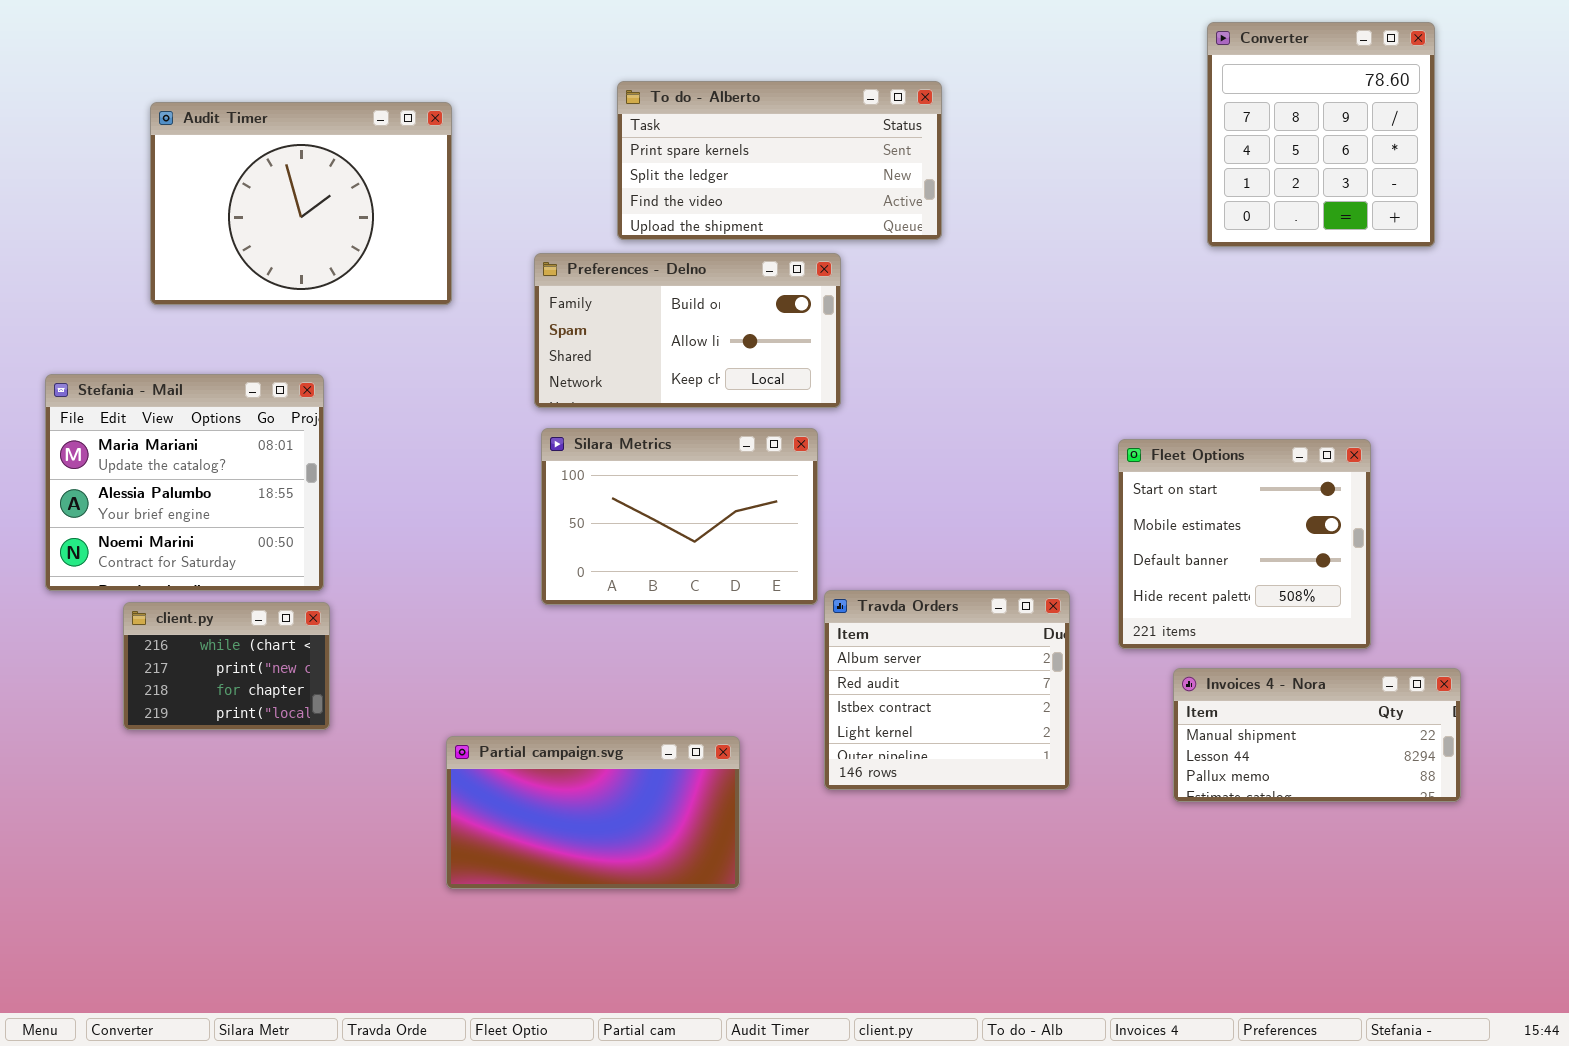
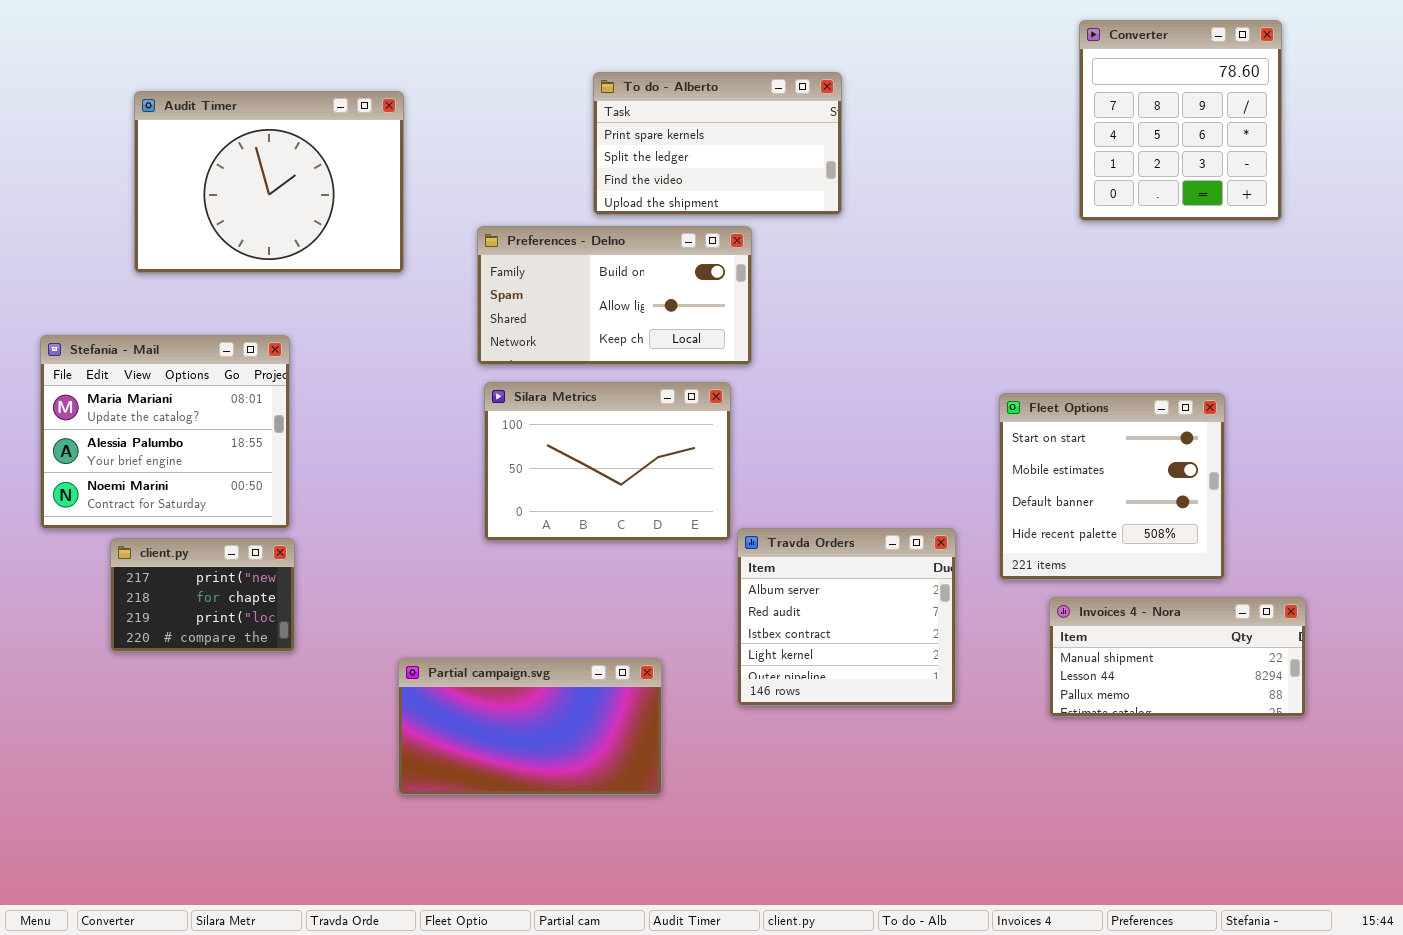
To do - Alberto: [617,81,942,240] -> [593,72,842,215], resized
client.py: [123,602,330,730] -> [110,538,295,652], scrolled down 1 row

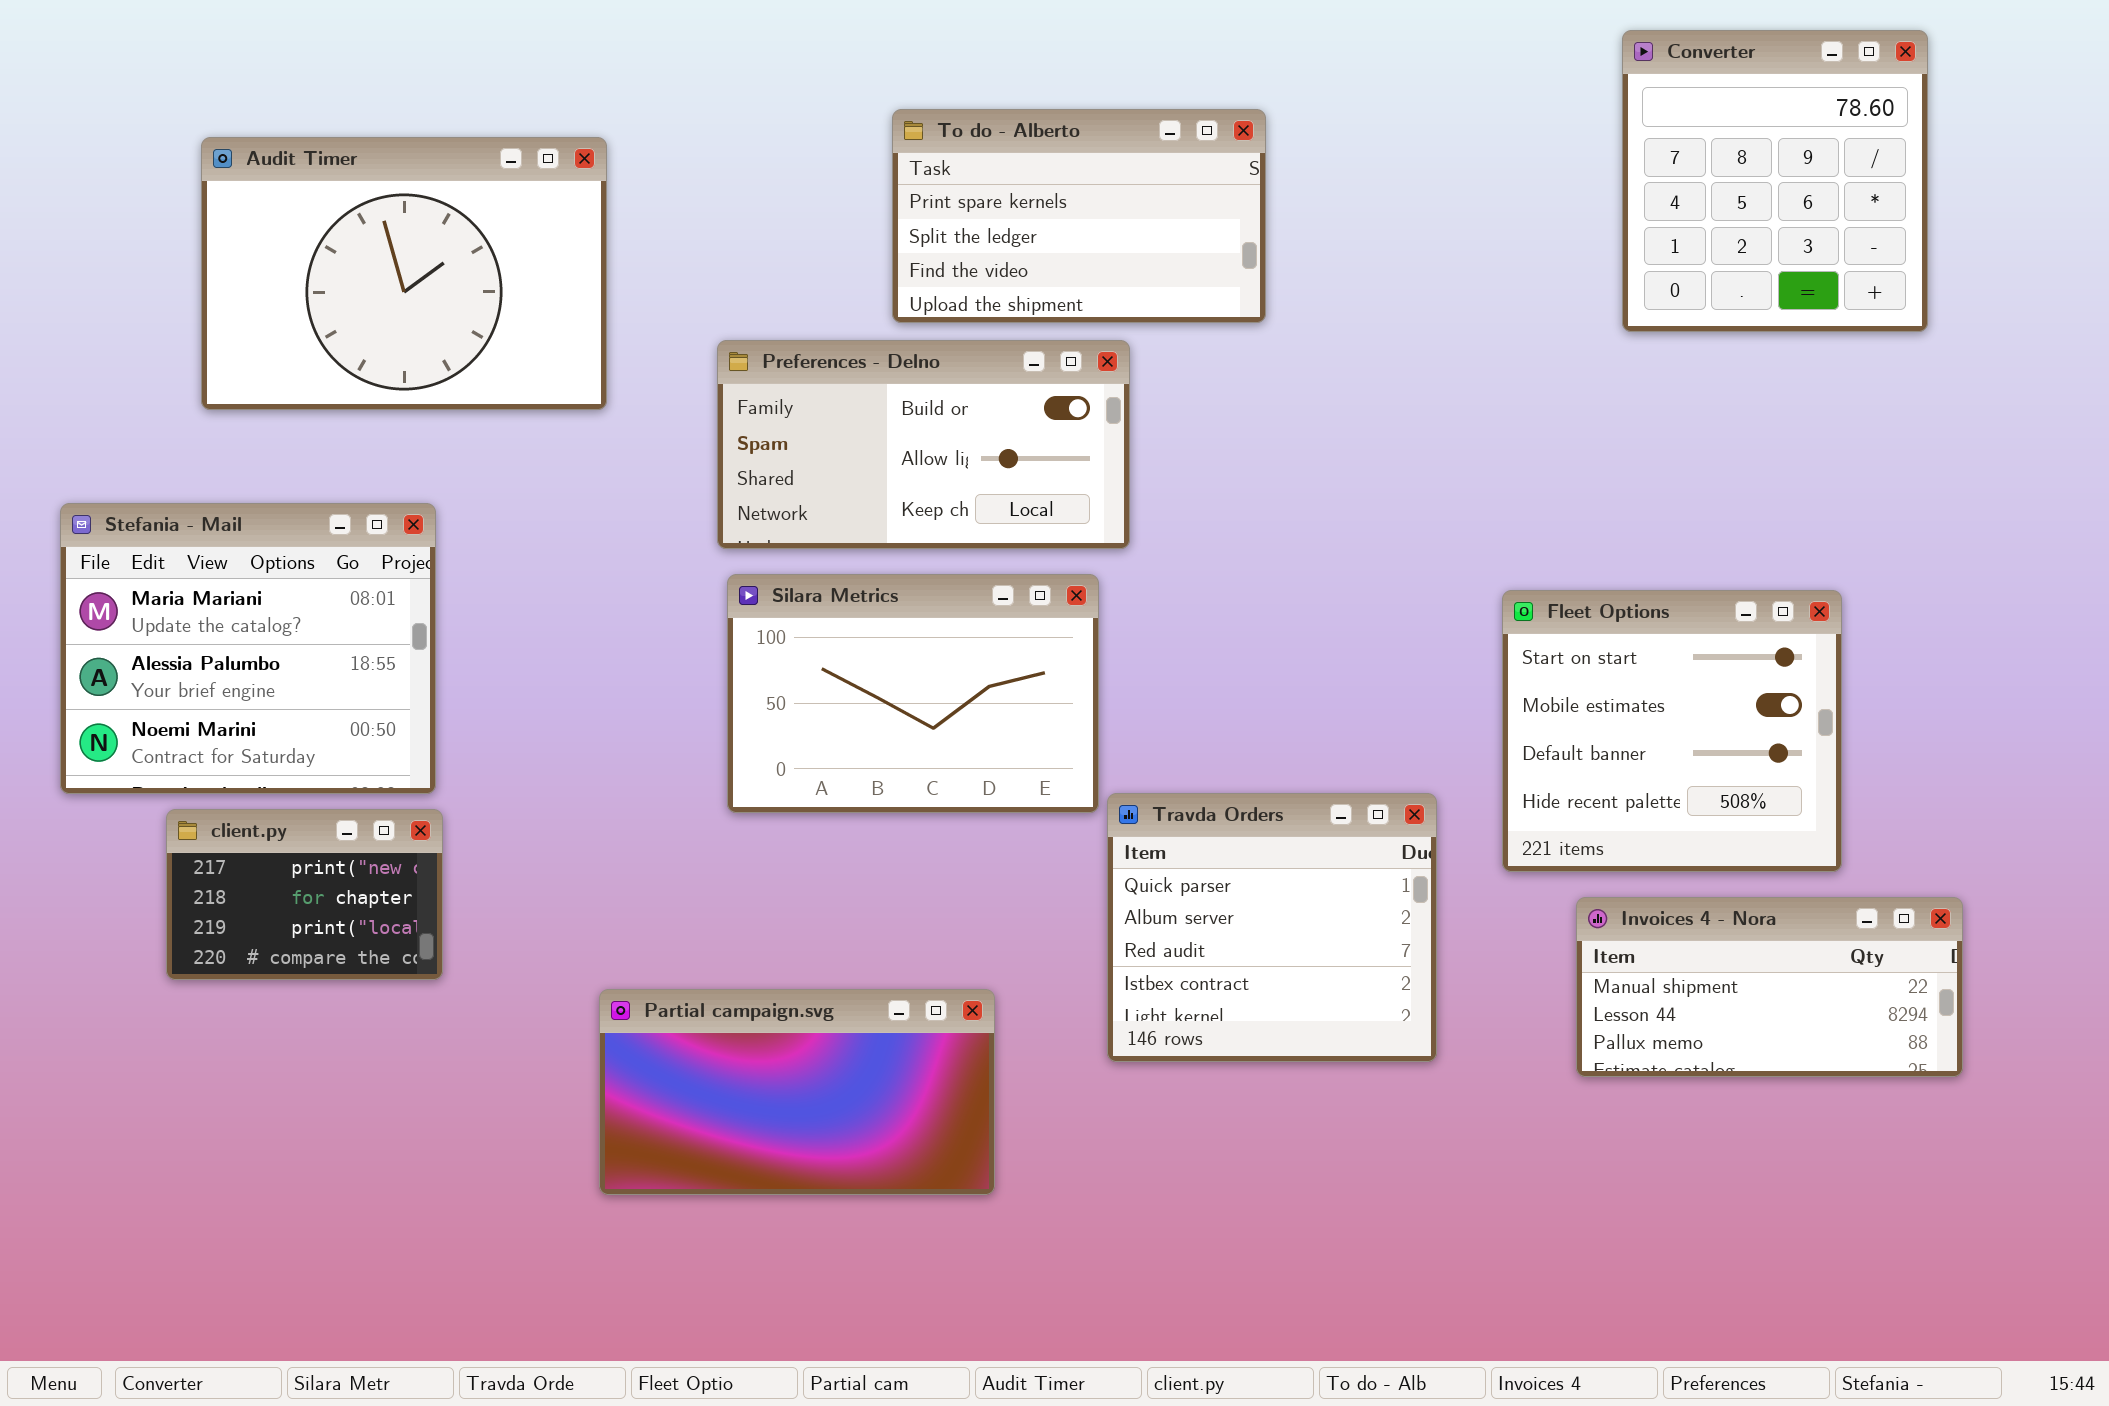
Travda Orders: [737,528,956,706] -> [1107,793,1437,1062], scrolled up 1 row

